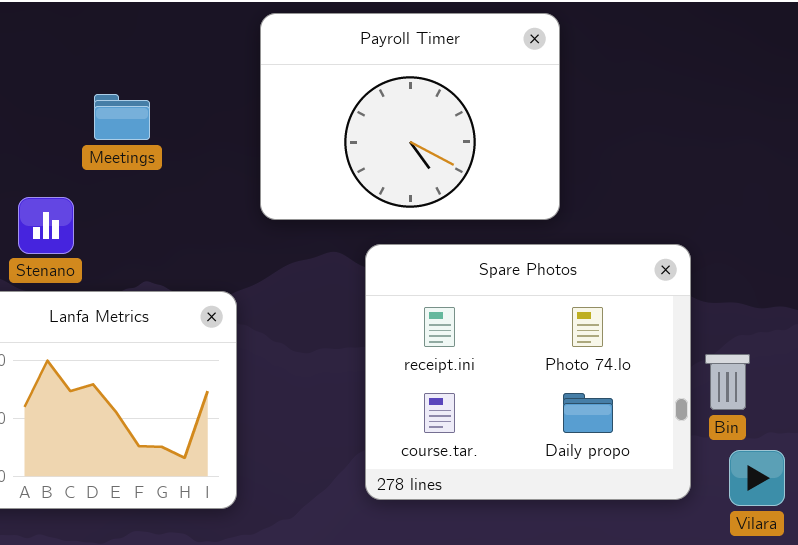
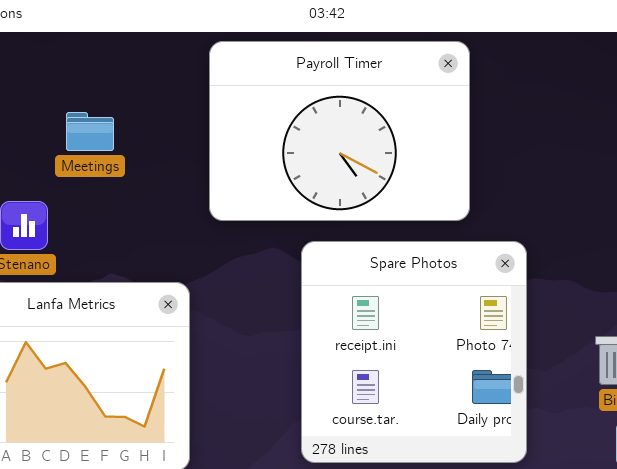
Spare Photos: [365,244,691,500] -> [301,241,527,463], resized

